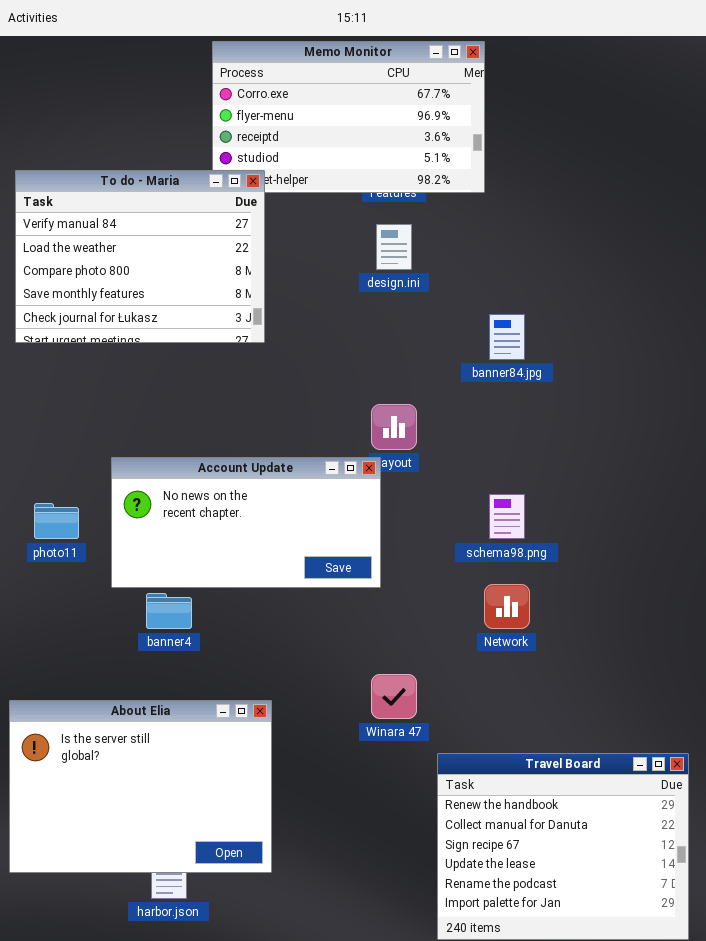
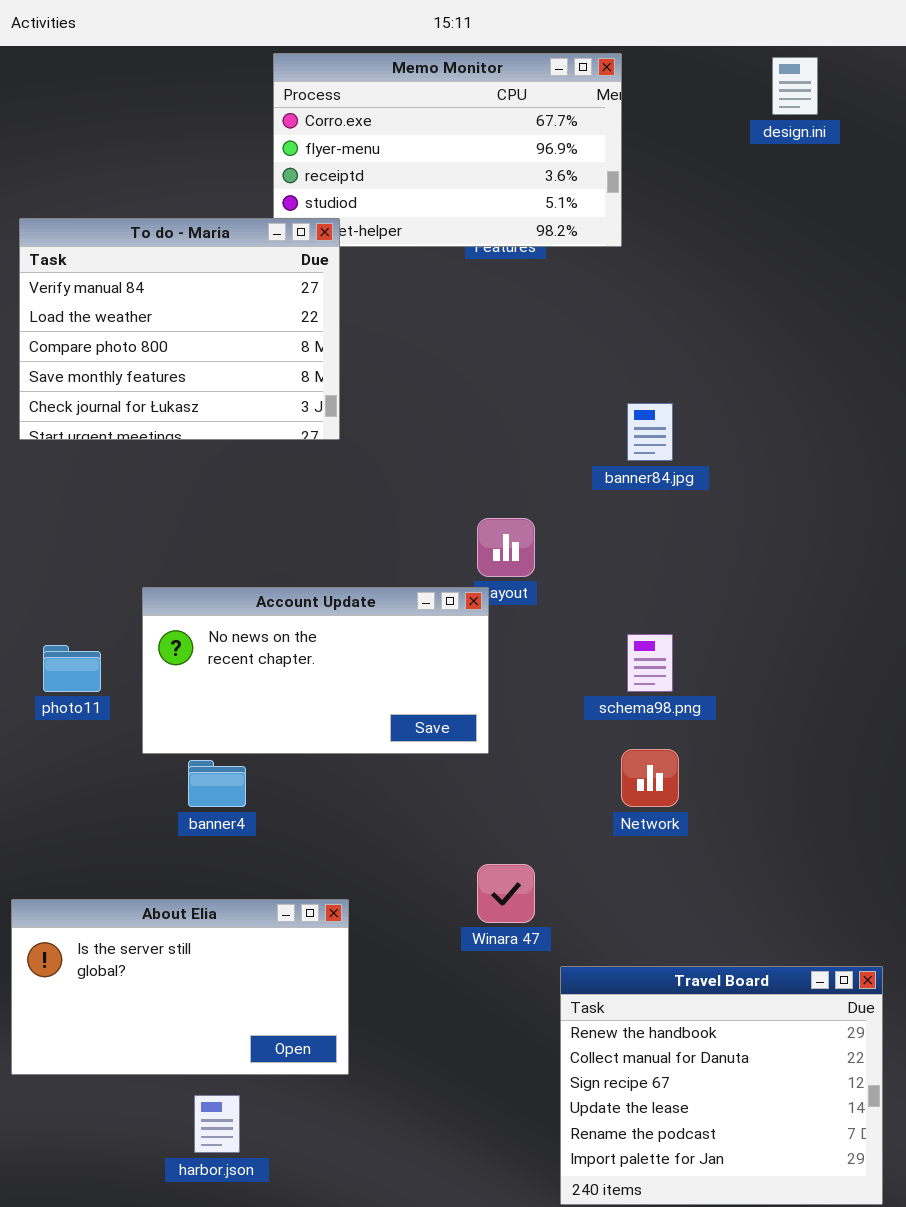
design.ini: [376,224,412,270] -> [772,57,818,115], moved
About Elia: [9,700,272,873] -> [11,899,349,1075], resized

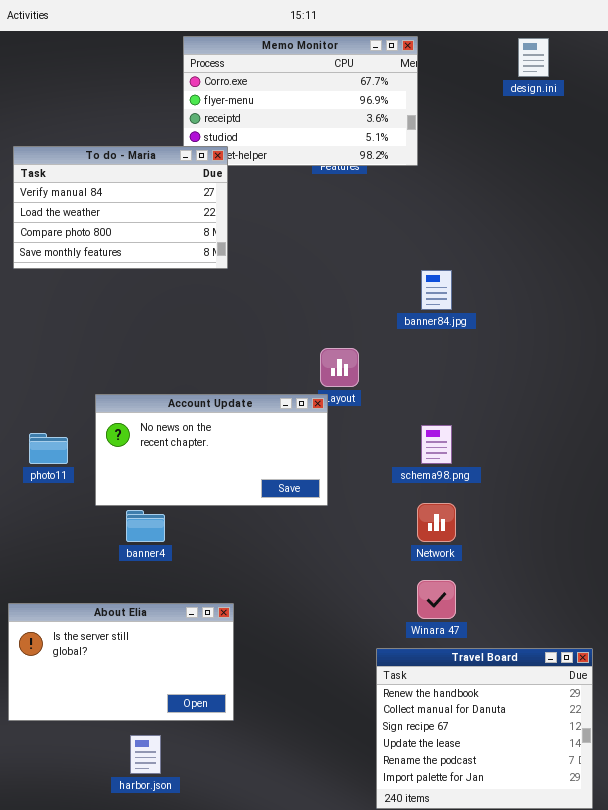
To do - Maria: [19,218,340,440] -> [13,146,228,269], resized
Winara 47: [477,864,535,923] -> [417,580,456,619], moved

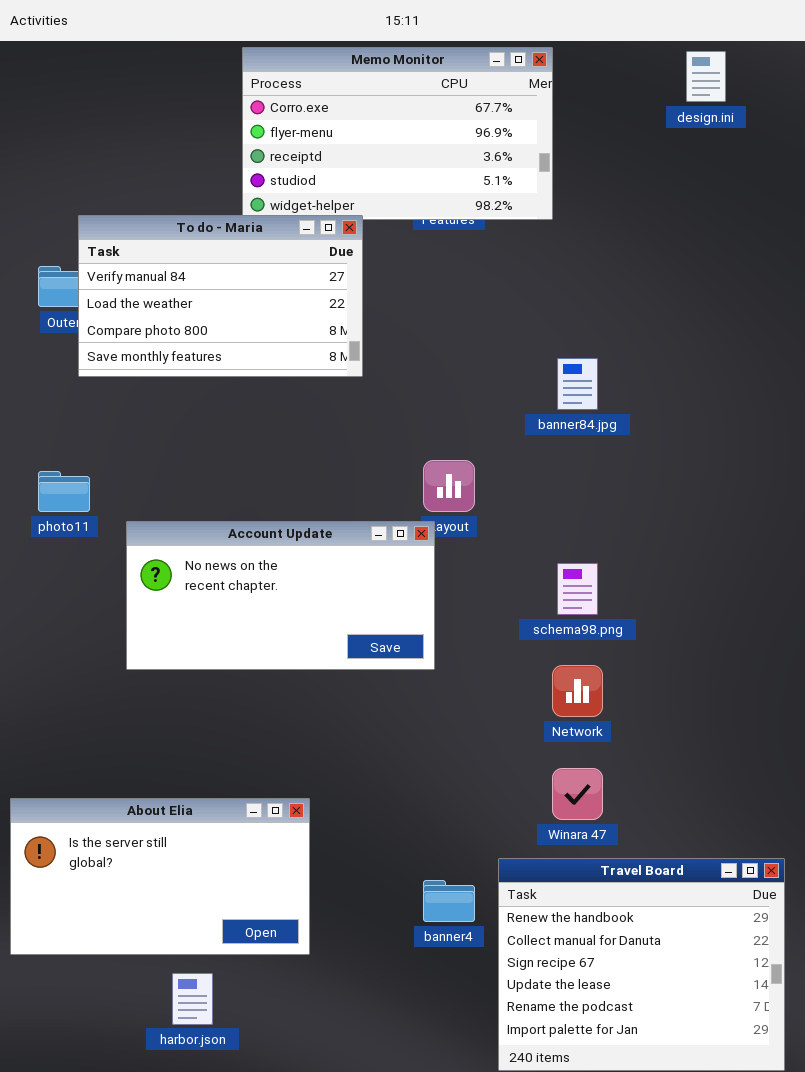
To do - Maria: [13,146,228,269] -> [78,215,363,377], moved
photo11: [29,433,68,464] -> [38,471,90,512], moved
banner4: [126,510,165,542] -> [423,880,475,922], moved

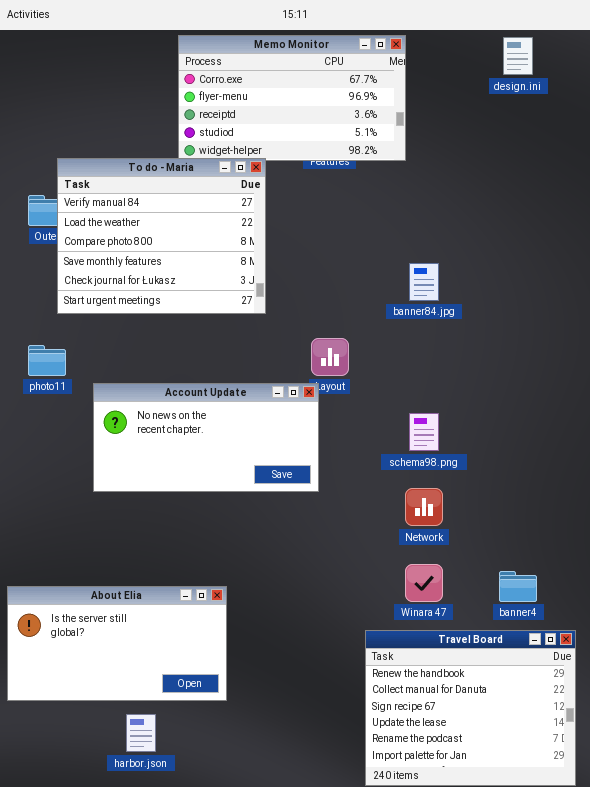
To do - Maria: [78,215,363,377] -> [57,158,266,314], resized
banner4: [423,880,475,922] -> [499,571,537,602], moved

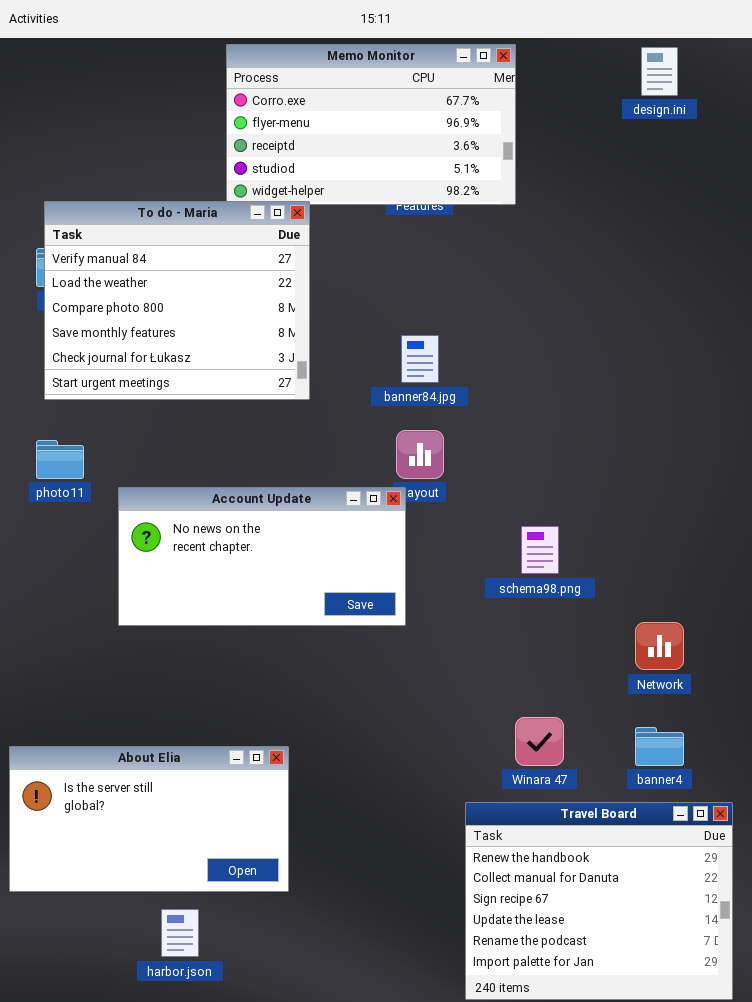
To do - Maria: [57,158,266,314] -> [44,201,310,400], moved
banner84.jpg: [409,263,439,301] -> [401,335,439,383], moved
Network: [405,488,443,526] -> [635,622,684,670], moved

